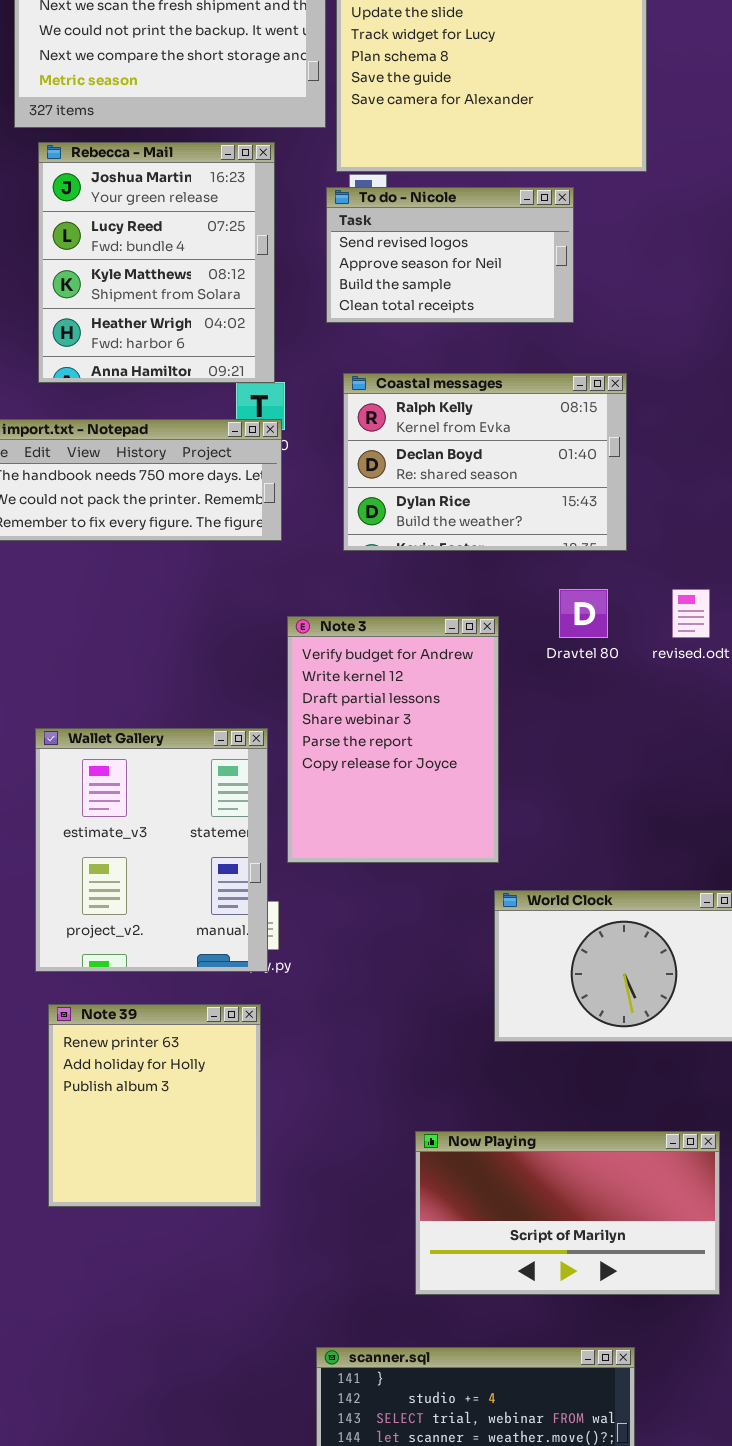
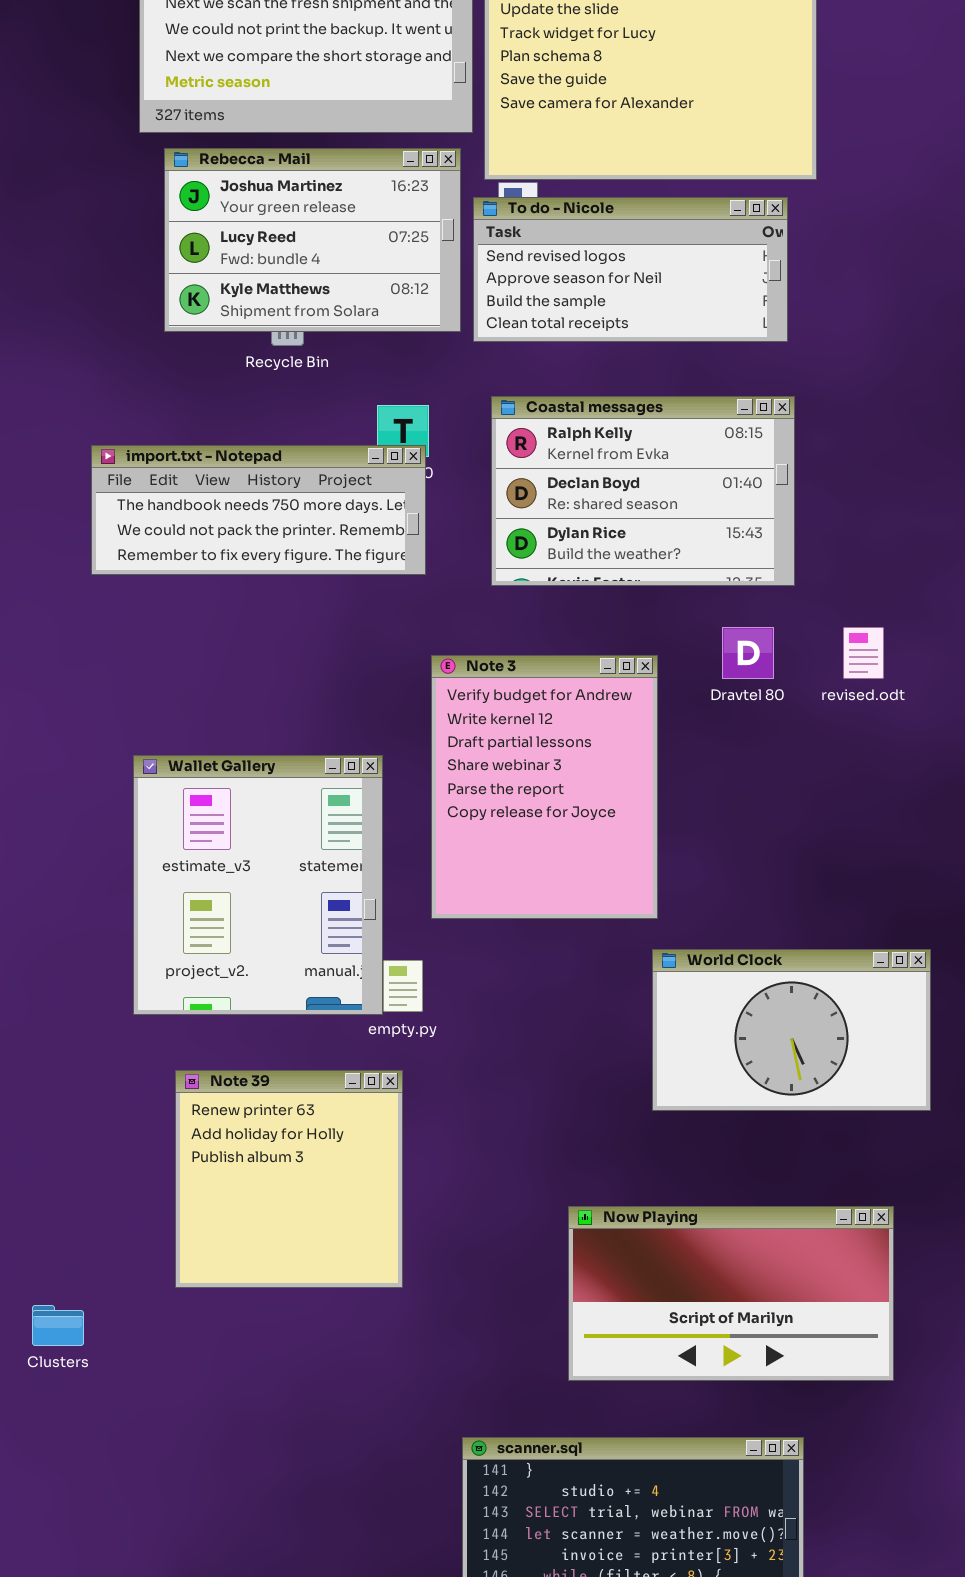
Rebecca - Mail: [38,142,275,383] -> [164,148,461,332], resized
To do - Nicole: [326,187,574,323] -> [473,197,788,342], resized
Wallet Gallery: [35,728,268,972] -> [133,755,383,1015], moved

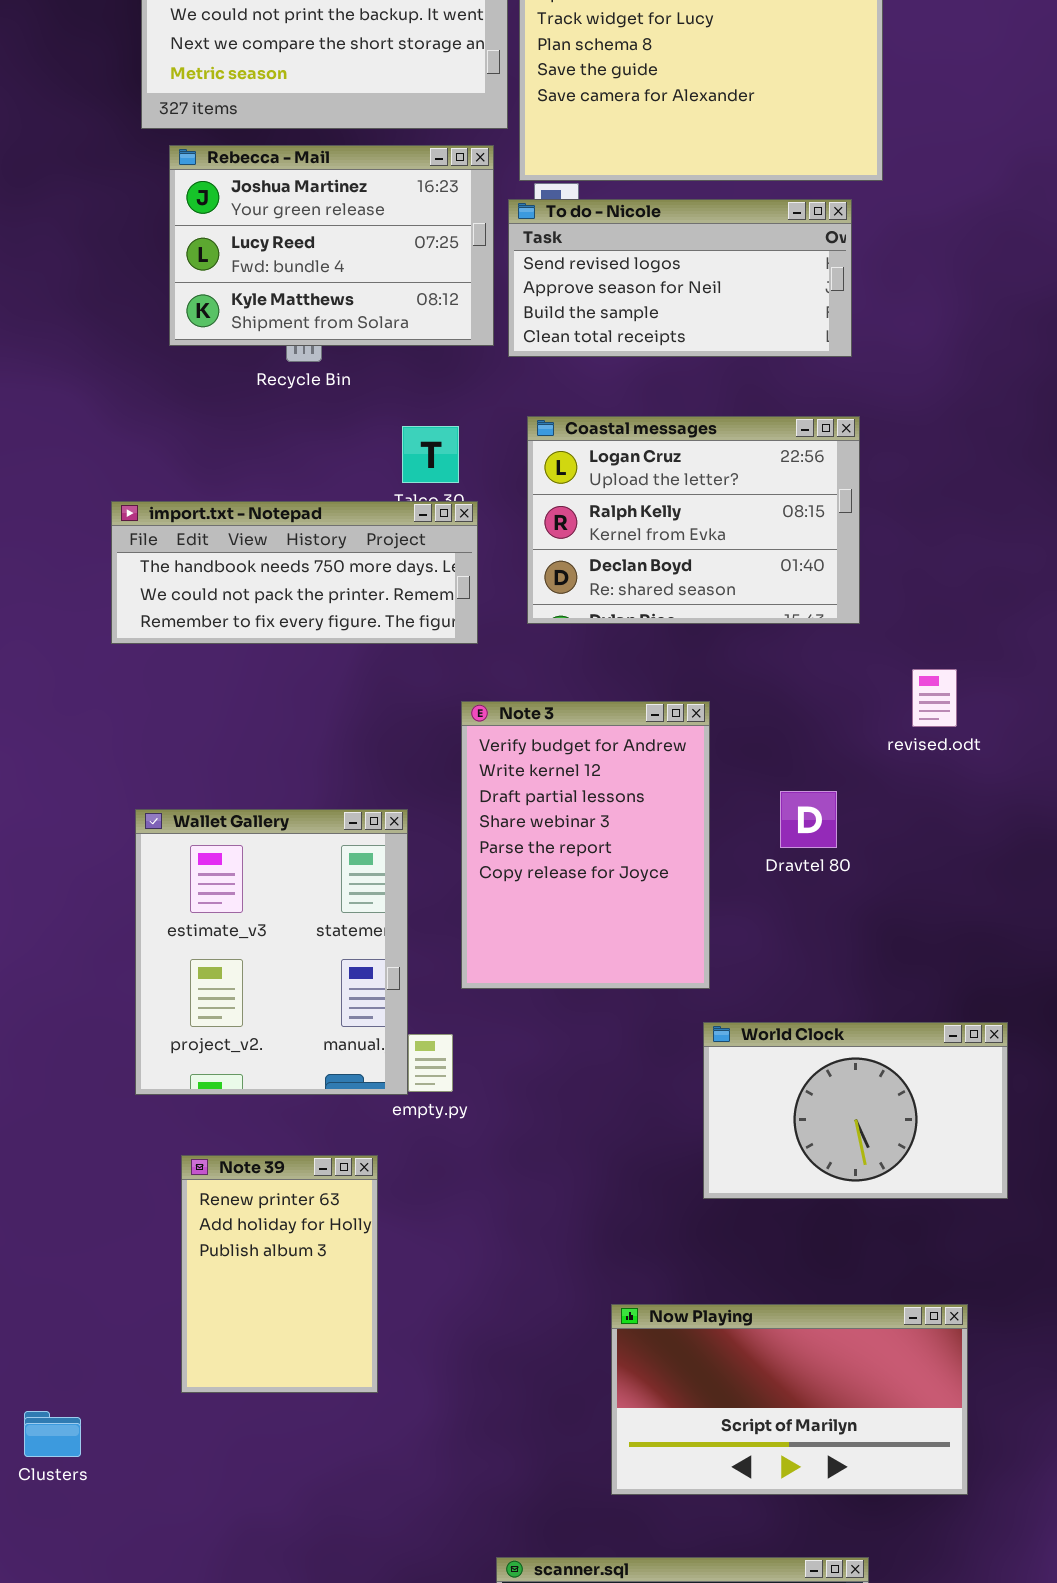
Coastal messages: [491,396,795,586] -> [527,416,860,624], scrolled up 1 row
import.txt - Notepad: [91,445,426,575] -> [111,501,478,644], moved
Dravtel 80: [722,627,774,679] -> [780,791,837,848], moved
Note 39: [175,1070,403,1288] -> [181,1155,378,1393], resized

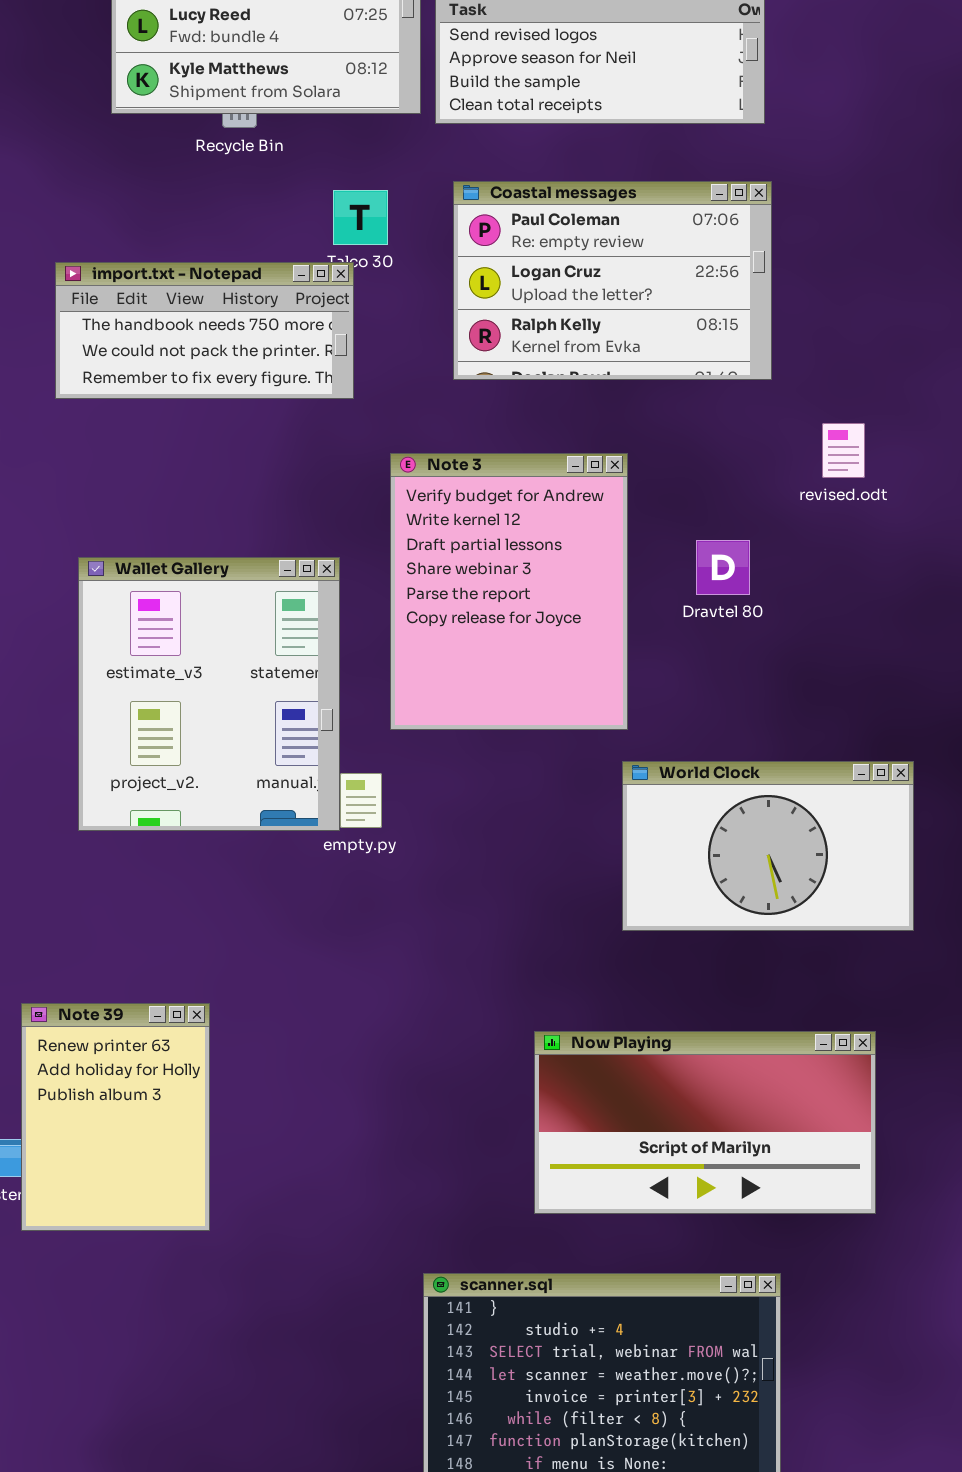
Coastal messages: [527,416,860,624] -> [453,181,772,380], scrolled up 1 row
import.txt - Notepad: [111,501,478,644] -> [55,262,354,399], resized
Note 39: [181,1155,378,1393] -> [21,1003,210,1231], moved

